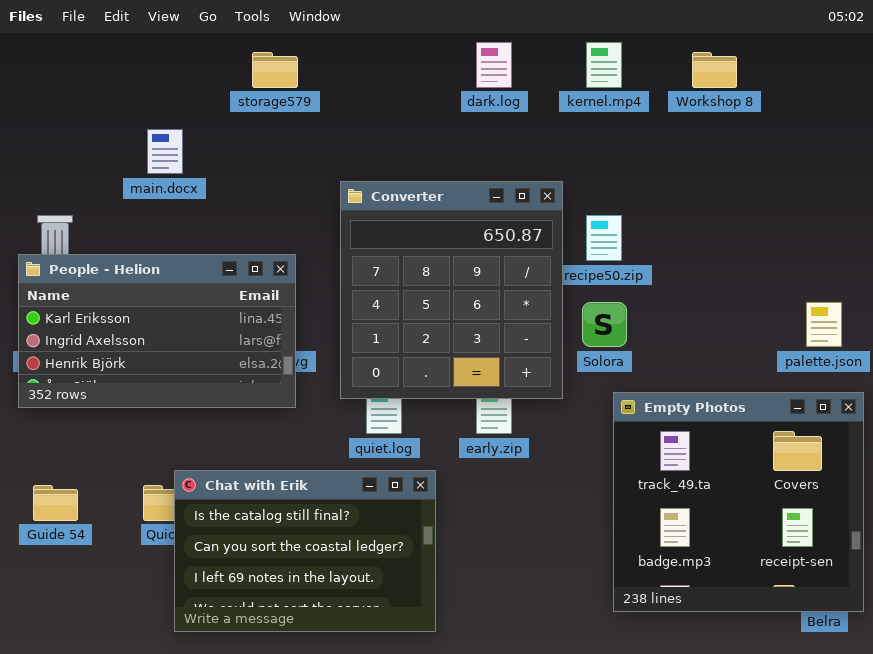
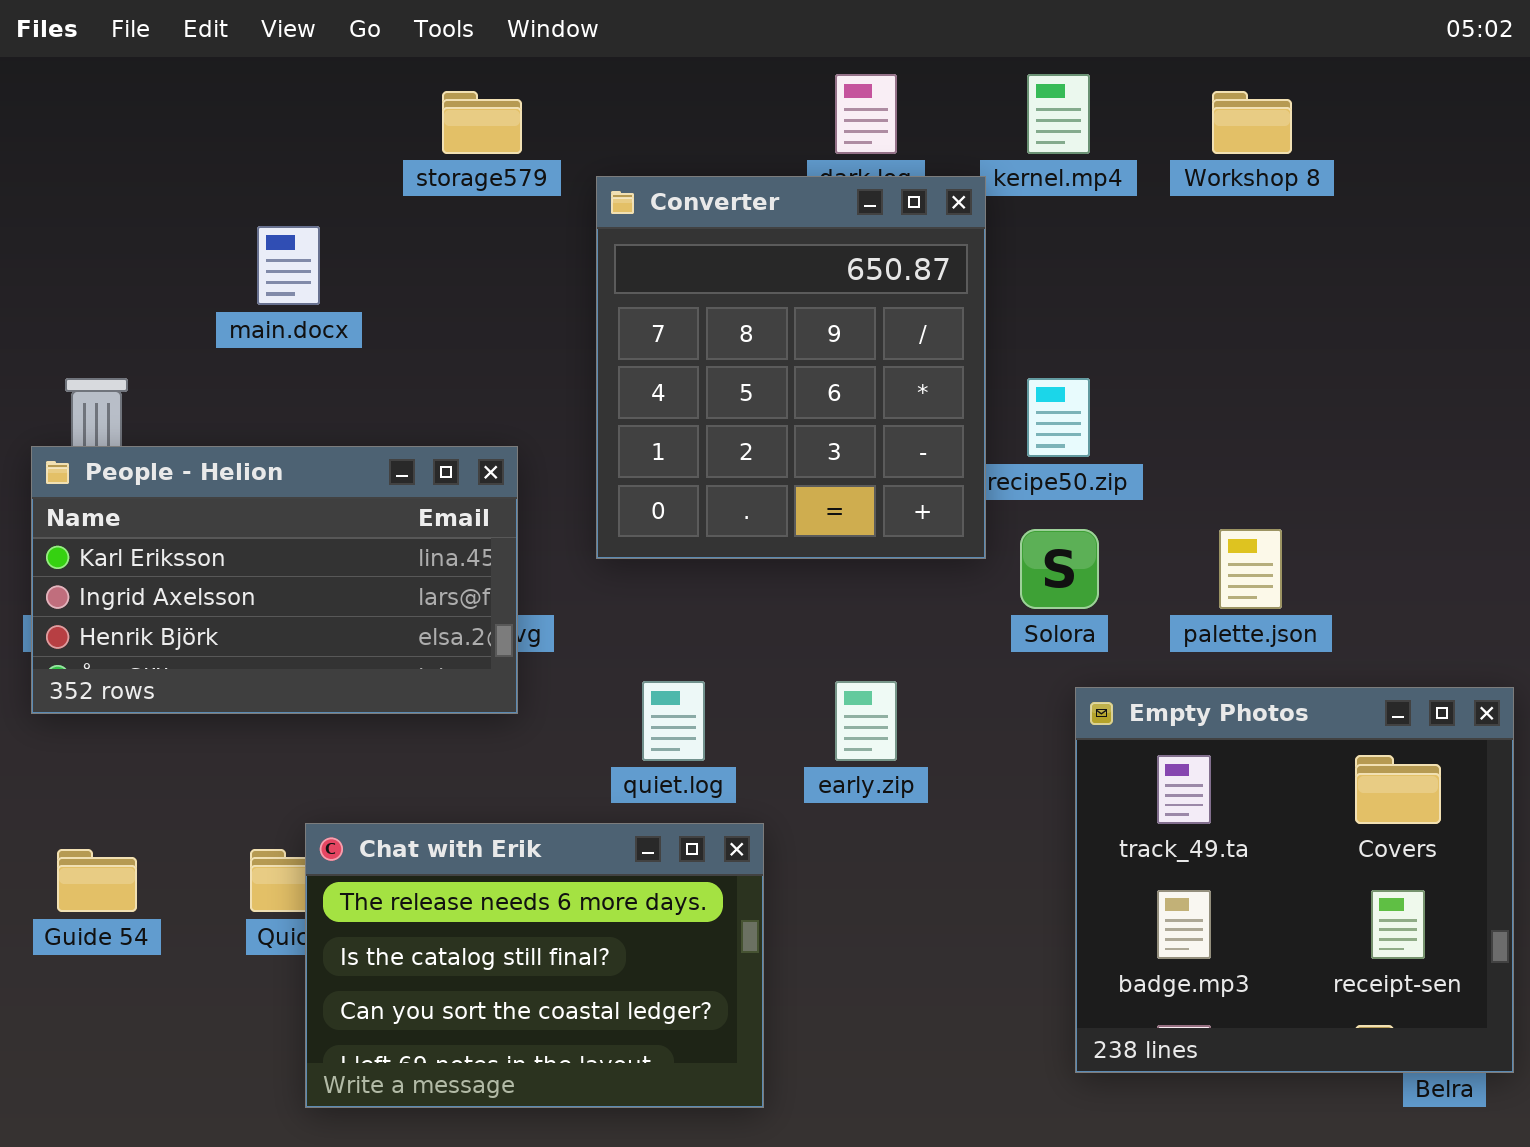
Converter: [340,181,563,399] -> [596,176,986,559], moved
palette.json: [806,302,842,347] -> [1219,529,1282,609], moved
Chat with Erik: [174,470,436,632] -> [305,823,764,1108], scrolled up 1 row

